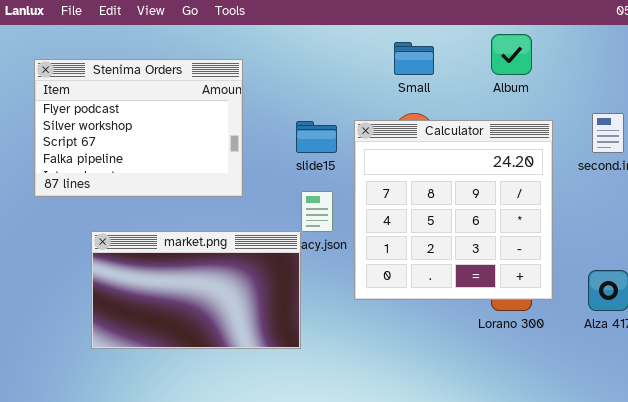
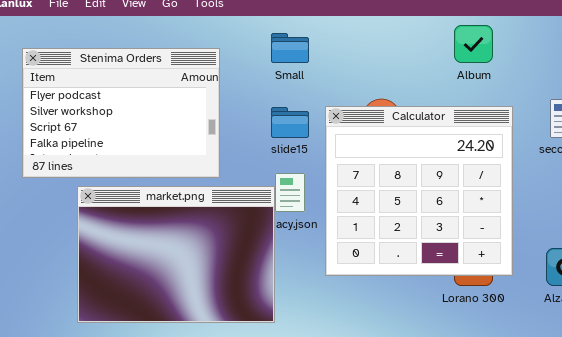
Small: [394,42,434,75] -> [271,33,309,63], moved
market.png: [91,231,301,349] -> [77,186,275,323], resized

